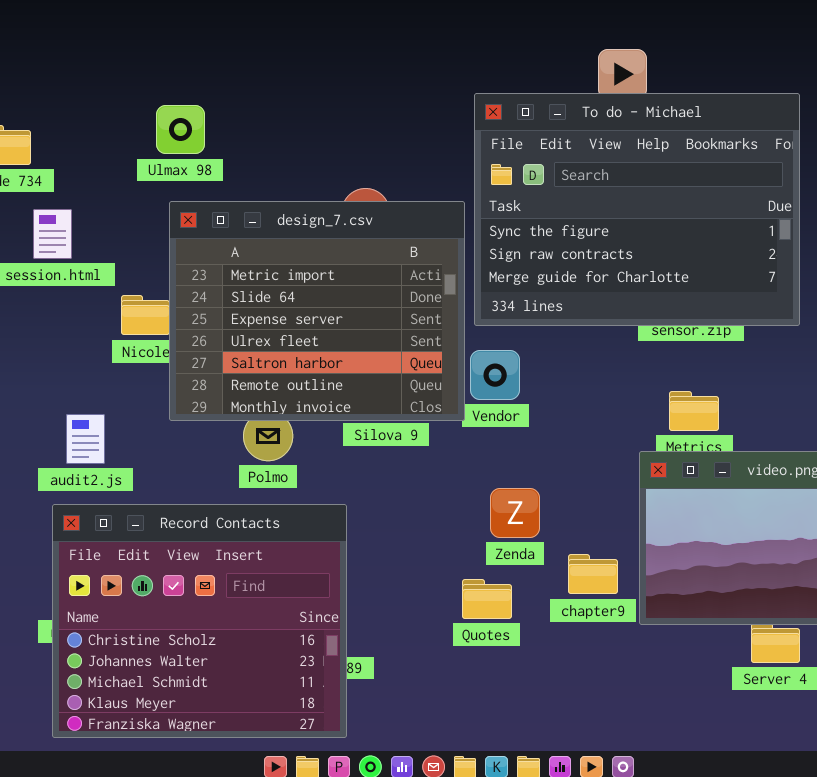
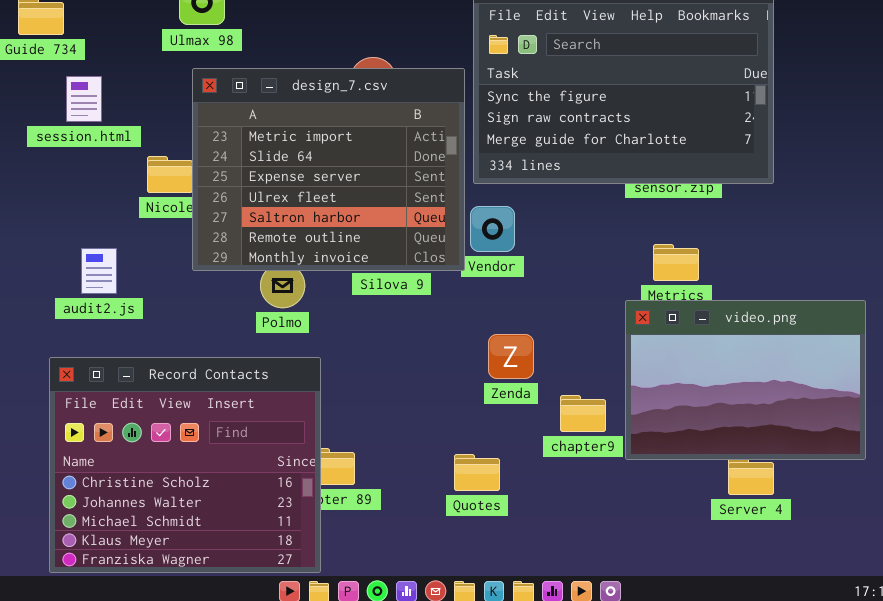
audit2.js: [66,414,105,464] -> [81,248,117,294], moved
Record Contacts: [52,504,347,738] -> [49,357,321,573], moved
Quotes: [462,579,512,619] -> [454,454,500,491], moved

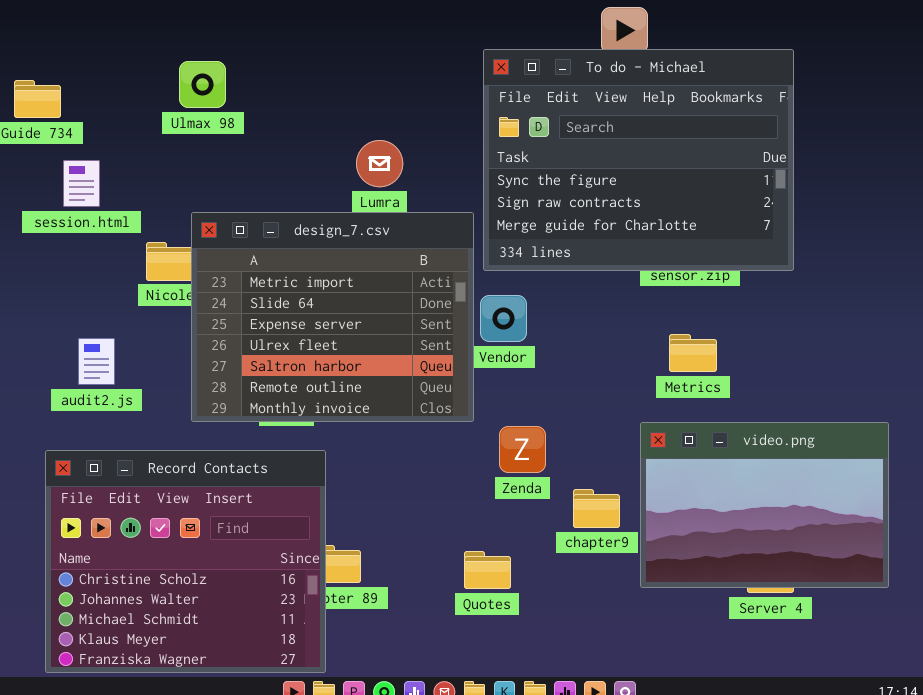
design_7.csv: [192,68,465,271] -> [191,212,474,422], moved
video.png: [625,300,866,460] -> [640,422,889,588], moved

